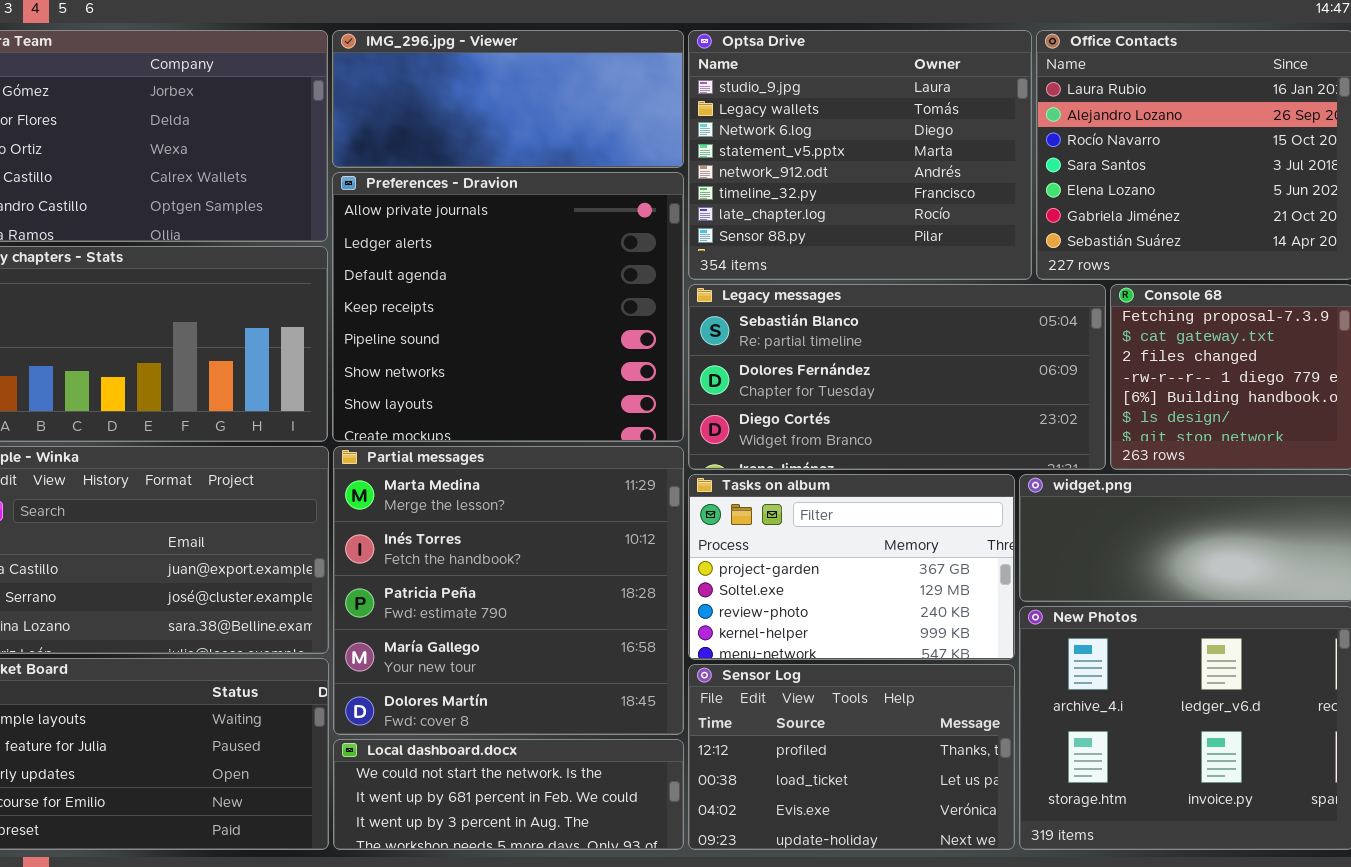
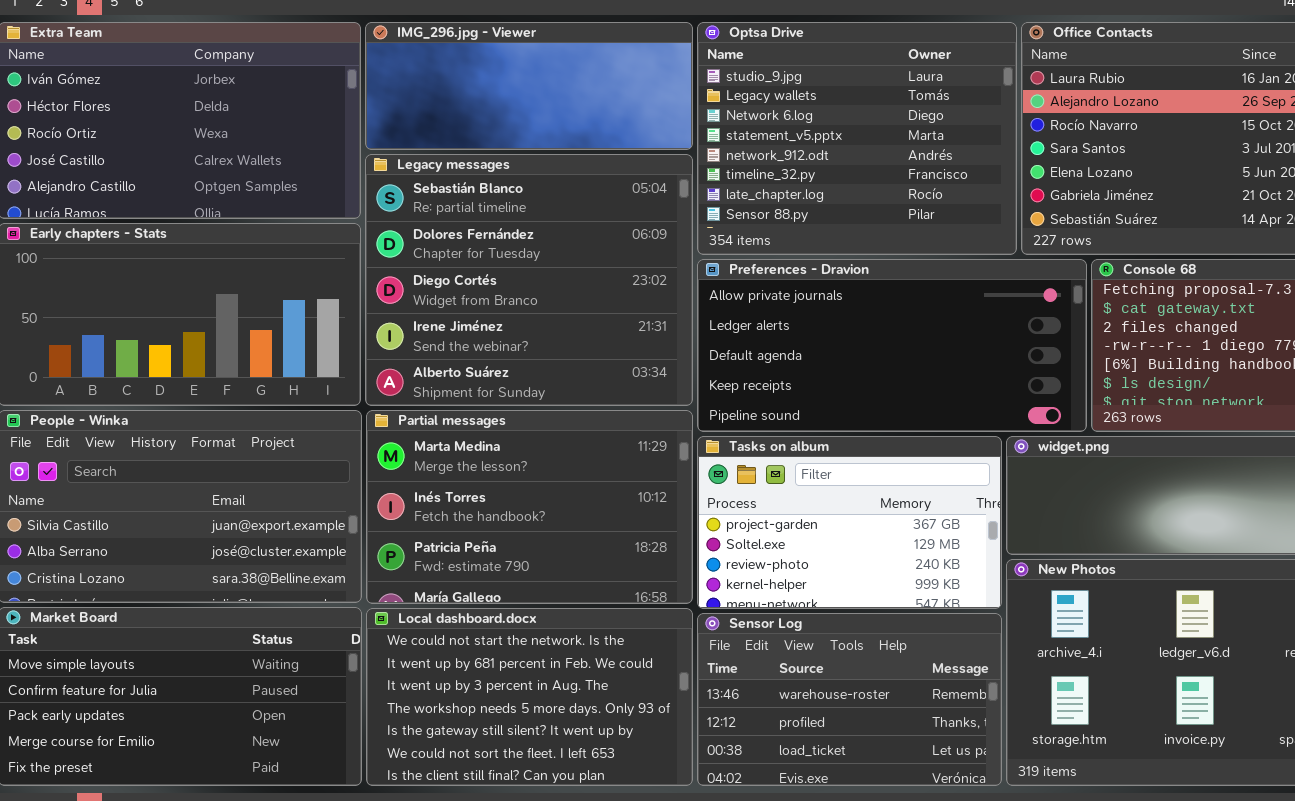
Preferences - Dravion: [332,172,684,442] -> [697,259,1087,432], moved, resized
Legacy messages: [688,284,1106,470] -> [365,154,693,406], moved, resized
Partial messages: [333,446,684,735] -> [366,410,693,604], resized
Sensor Log: [688,664,1015,850] -> [697,613,1002,786], scrolled up 1 row
Local dashboard.docx: [333,739,684,850] -> [366,608,693,786], resized

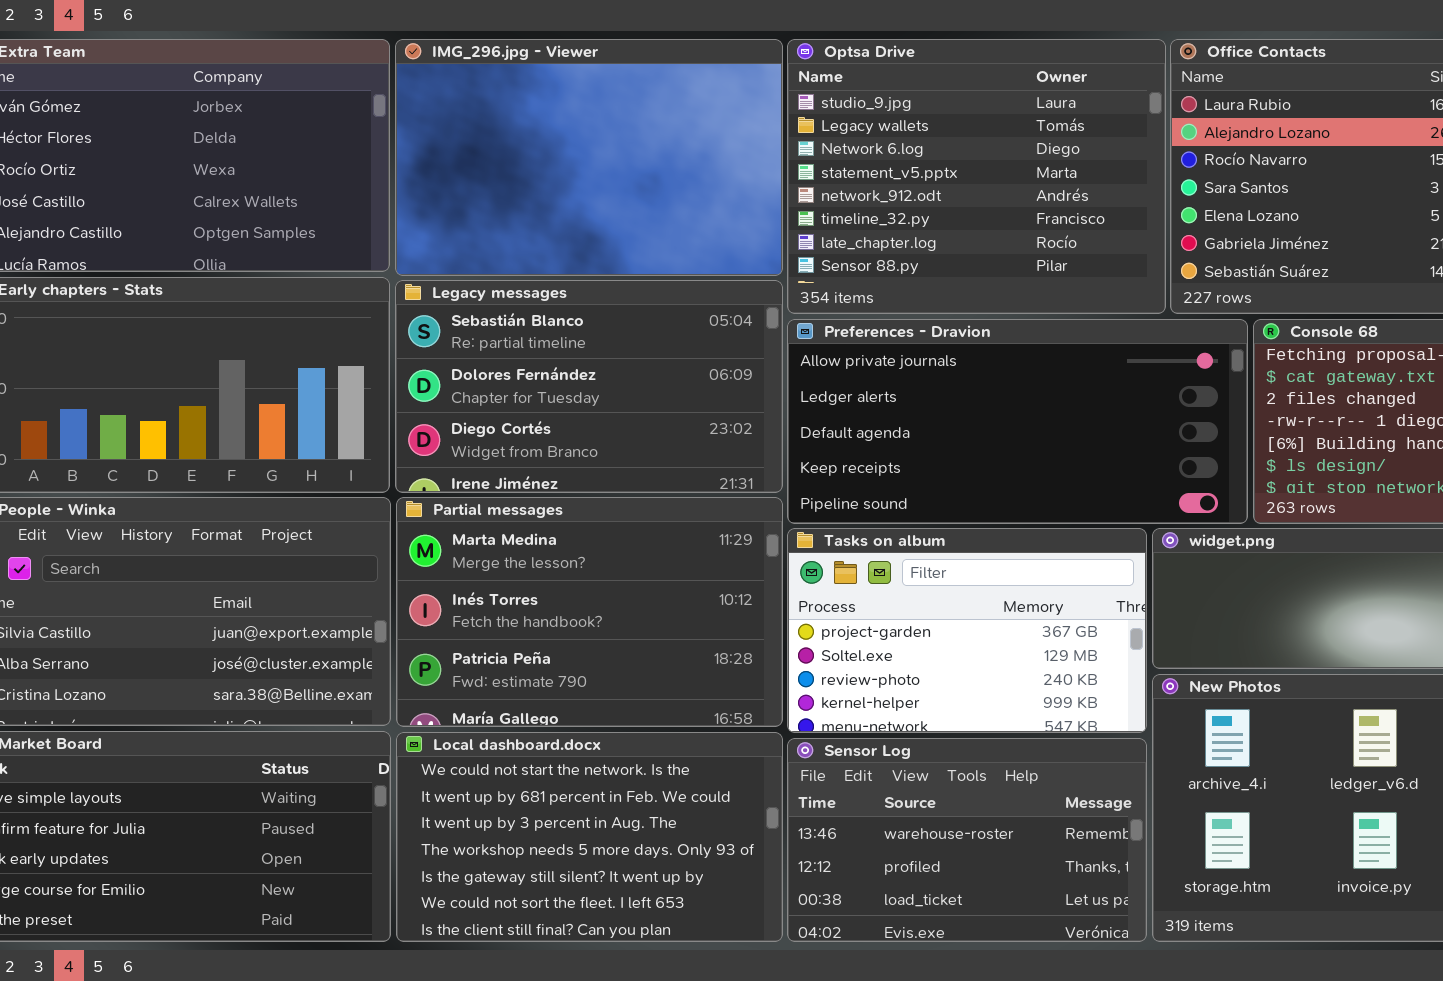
IMG_296.jpg - Viewer: [365,22,693,150] -> [395,39,783,276], resized
Legacy messages: [365,154,693,406] -> [395,280,783,493], resized

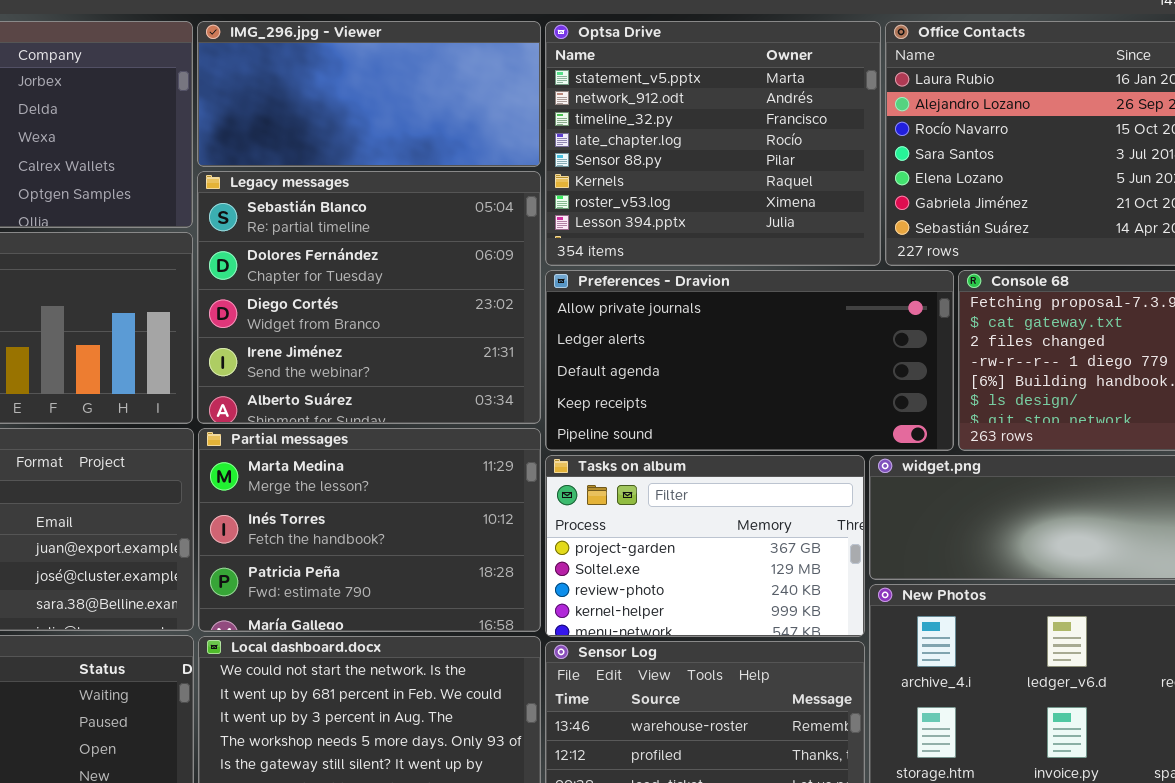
IMG_296.jpg - Viewer: [395,39,783,276] -> [197,21,541,167], resized
Optsa Drive: [787,39,1166,314] -> [545,21,881,266], scrolled down 3 rows
Legacy messages: [395,280,783,493] -> [197,171,541,424], resized

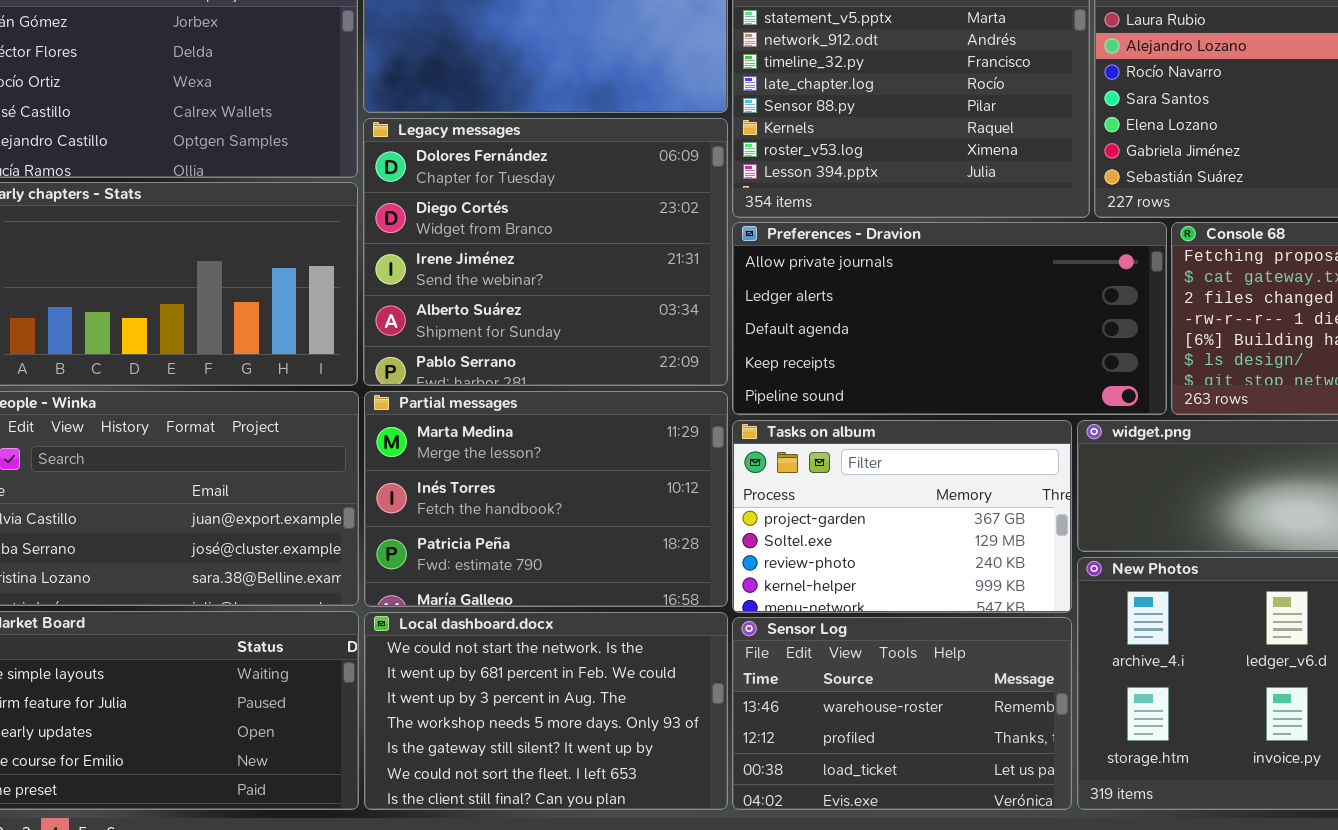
Legacy messages: [197,171,541,424] -> [363,118,728,386], scrolled down 1 row

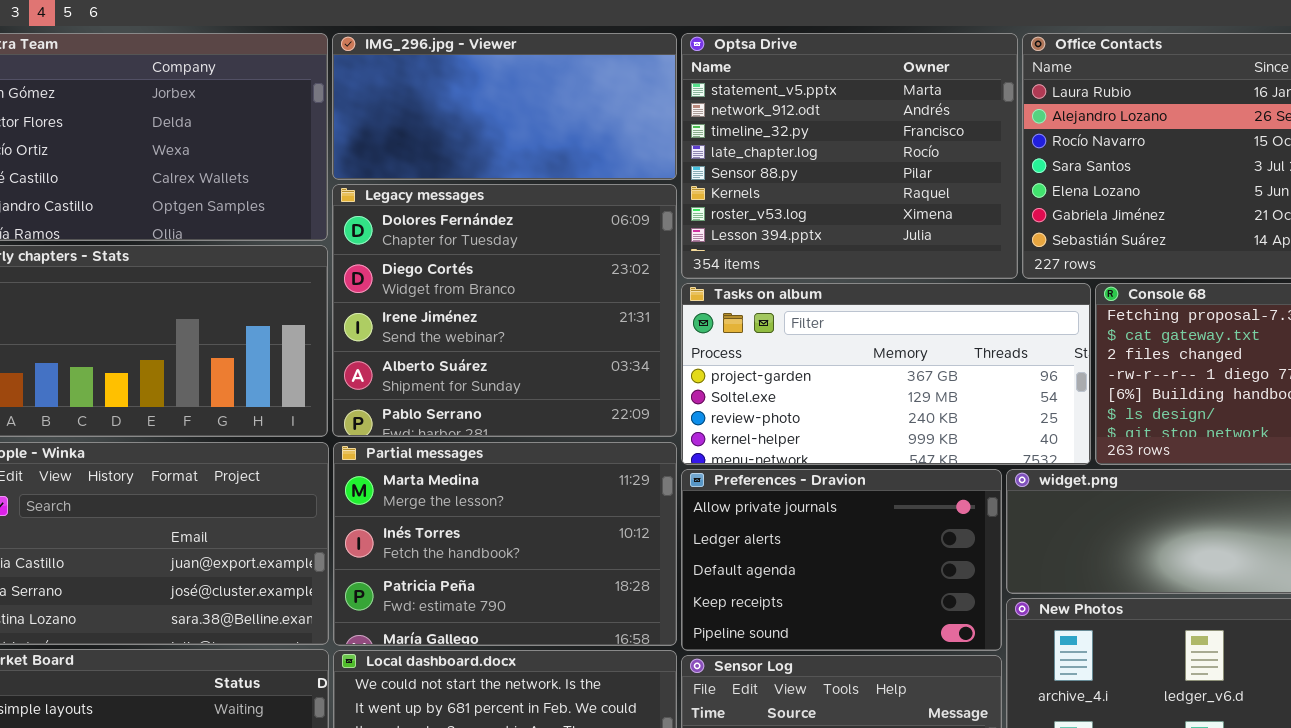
Preferences - Dravion: [732,222,1167,415] -> [681,469,1002,651], moved, resized
Tasks on album: [732,420,1072,613] -> [681,283,1091,465], moved, resized

